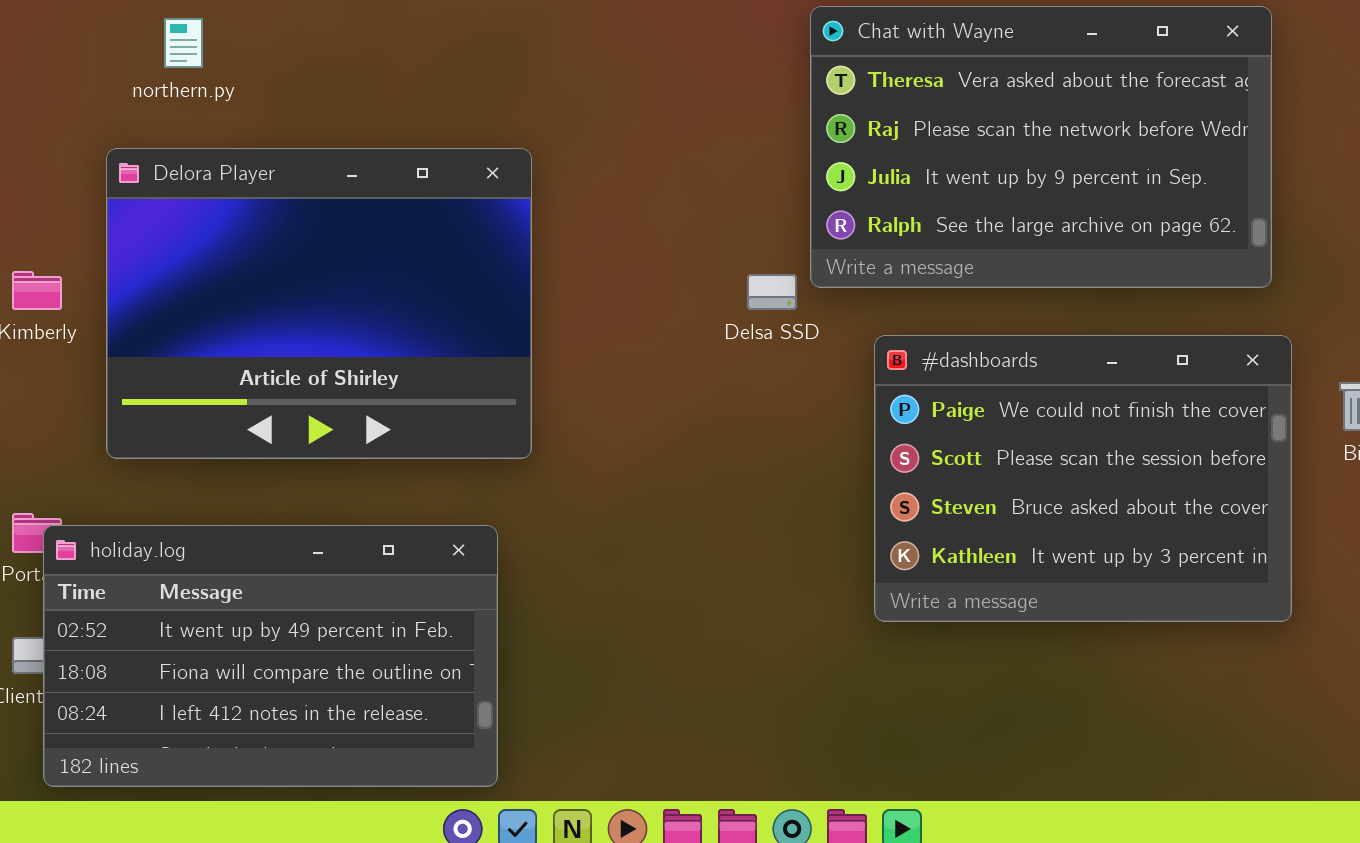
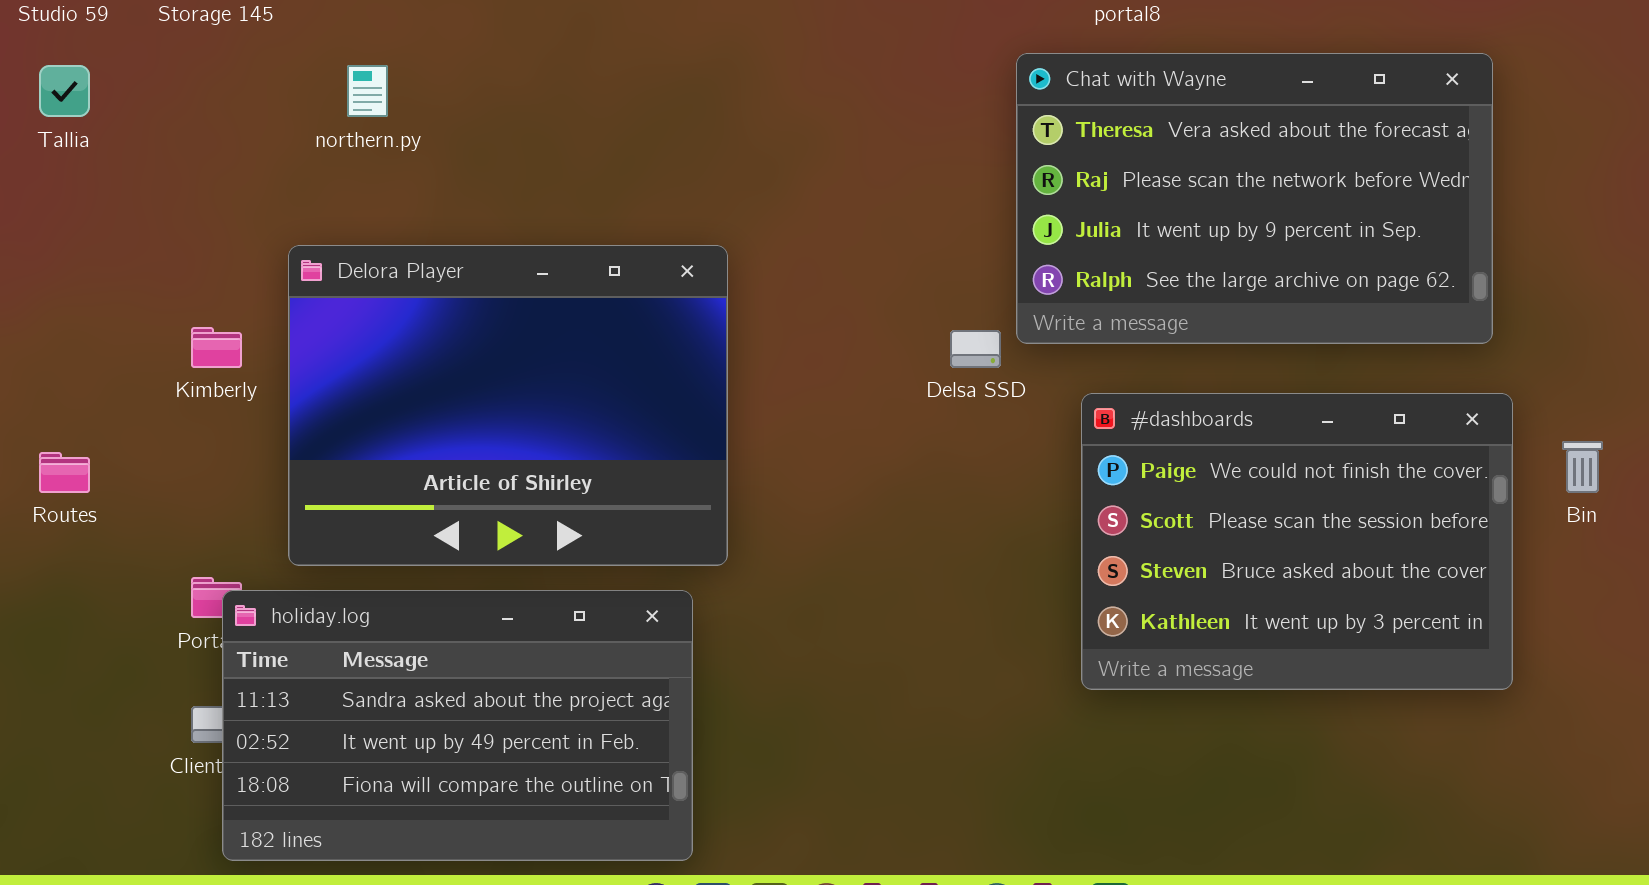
Delora Player: [106,148,532,459] -> [288,245,728,566], moved
holiday.log: [43,525,498,787] -> [222,590,693,861], scrolled up 1 row

